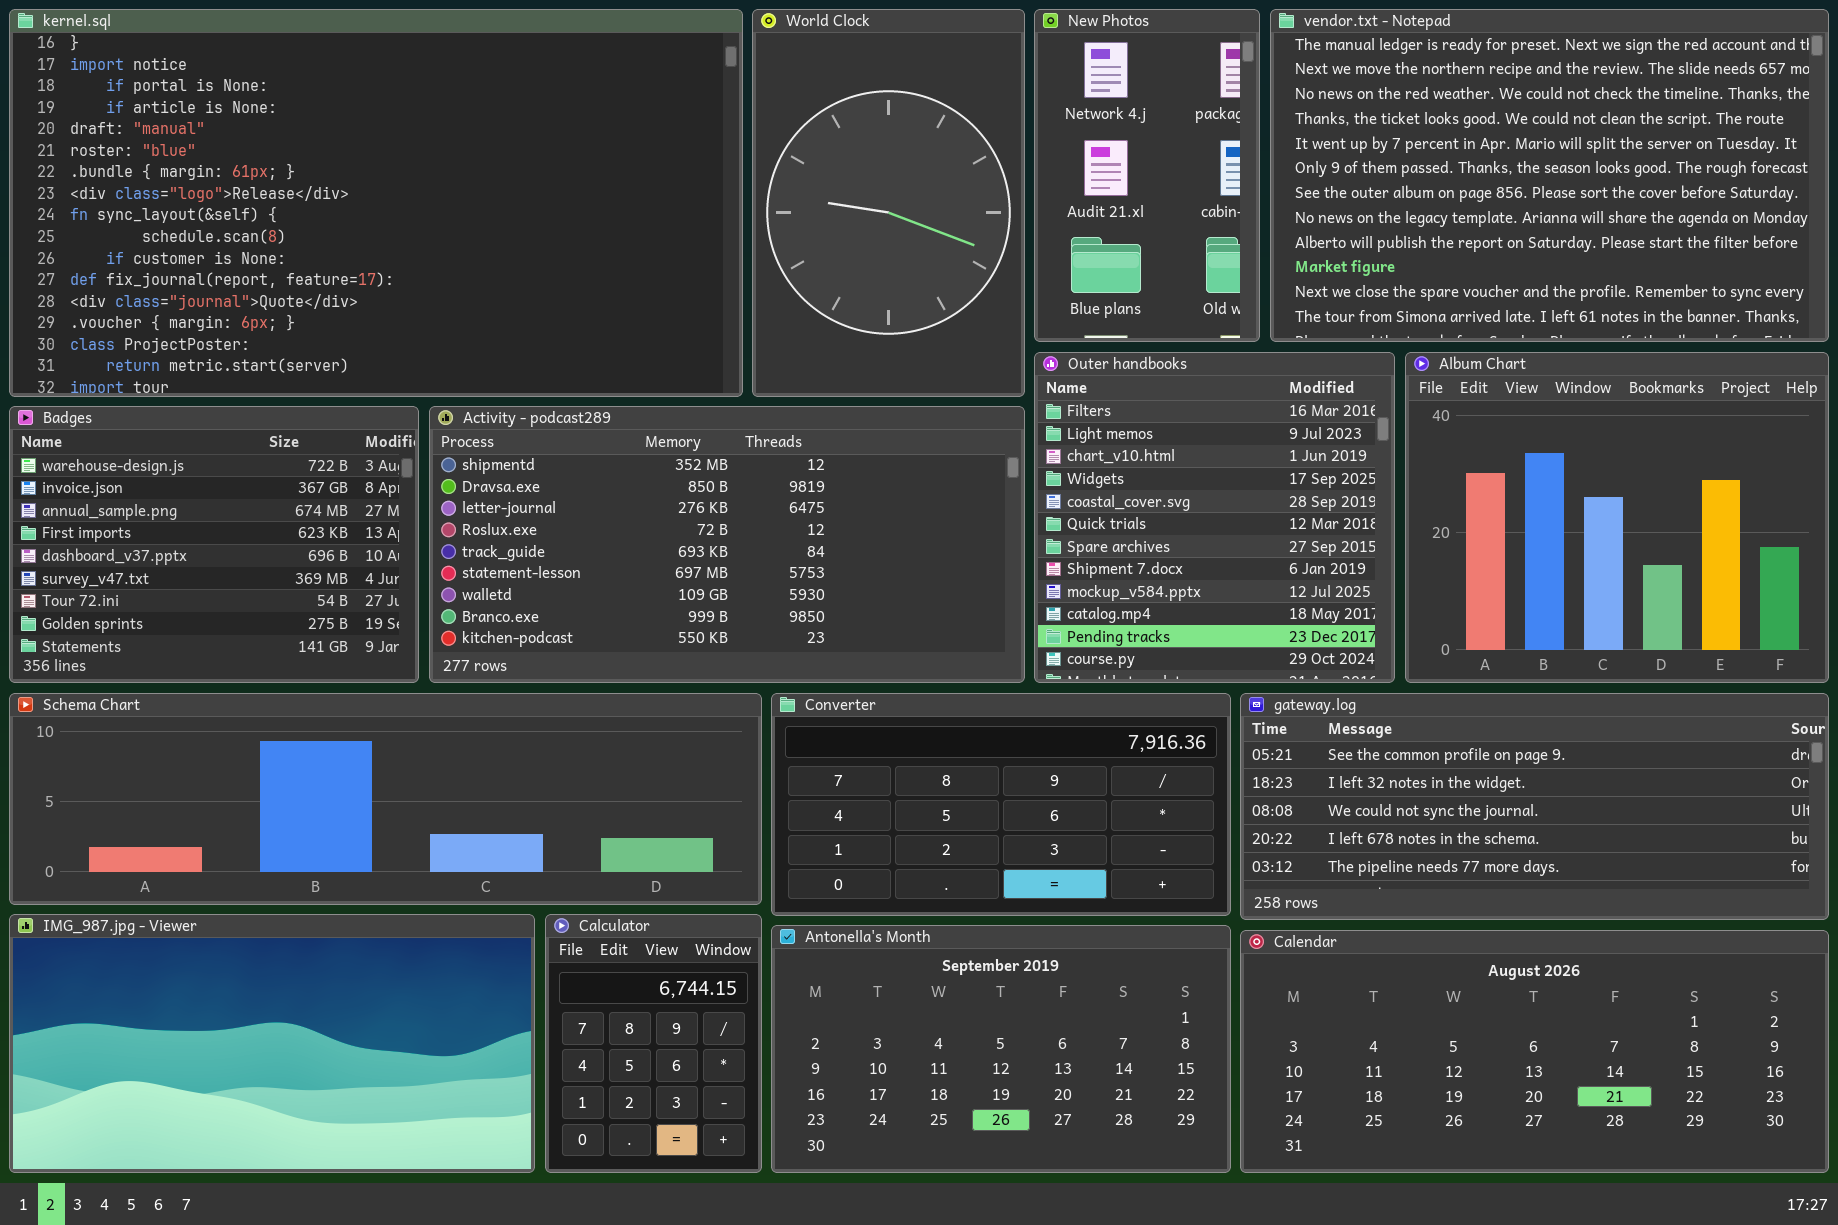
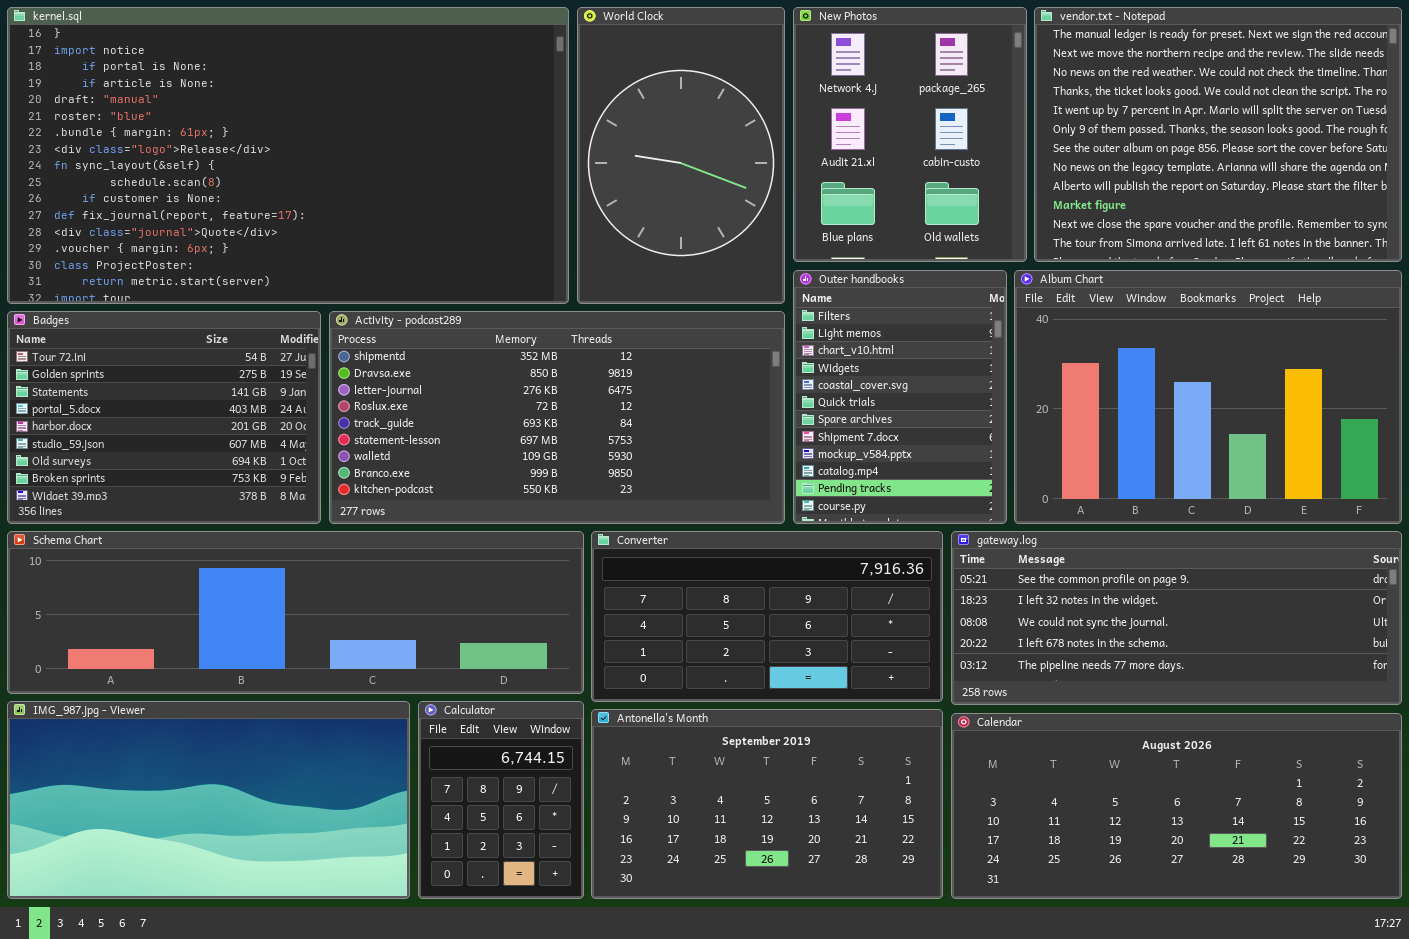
New Photos: [1034,9,1260,342] -> [793,7,1027,262], resized
vendor.txt - Notepad: [1270,9,1829,342] -> [1034,7,1402,262], resized
Outer handbooks: [1034,352,1395,683] -> [793,270,1007,524], resized
Album Chart: [1405,352,1829,683] -> [1014,270,1402,524], resized
Badges: [9,406,419,683] -> [7,311,321,524], scrolled down 6 rows

